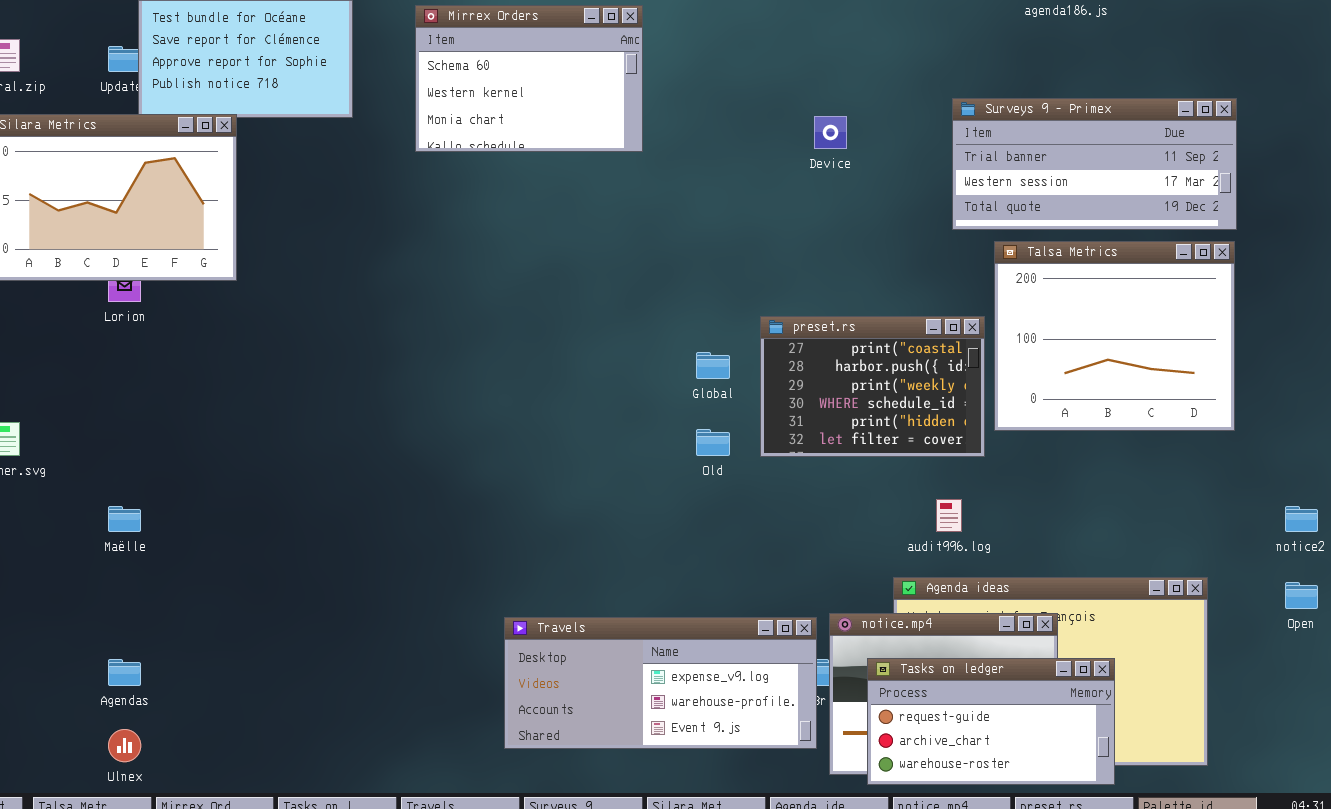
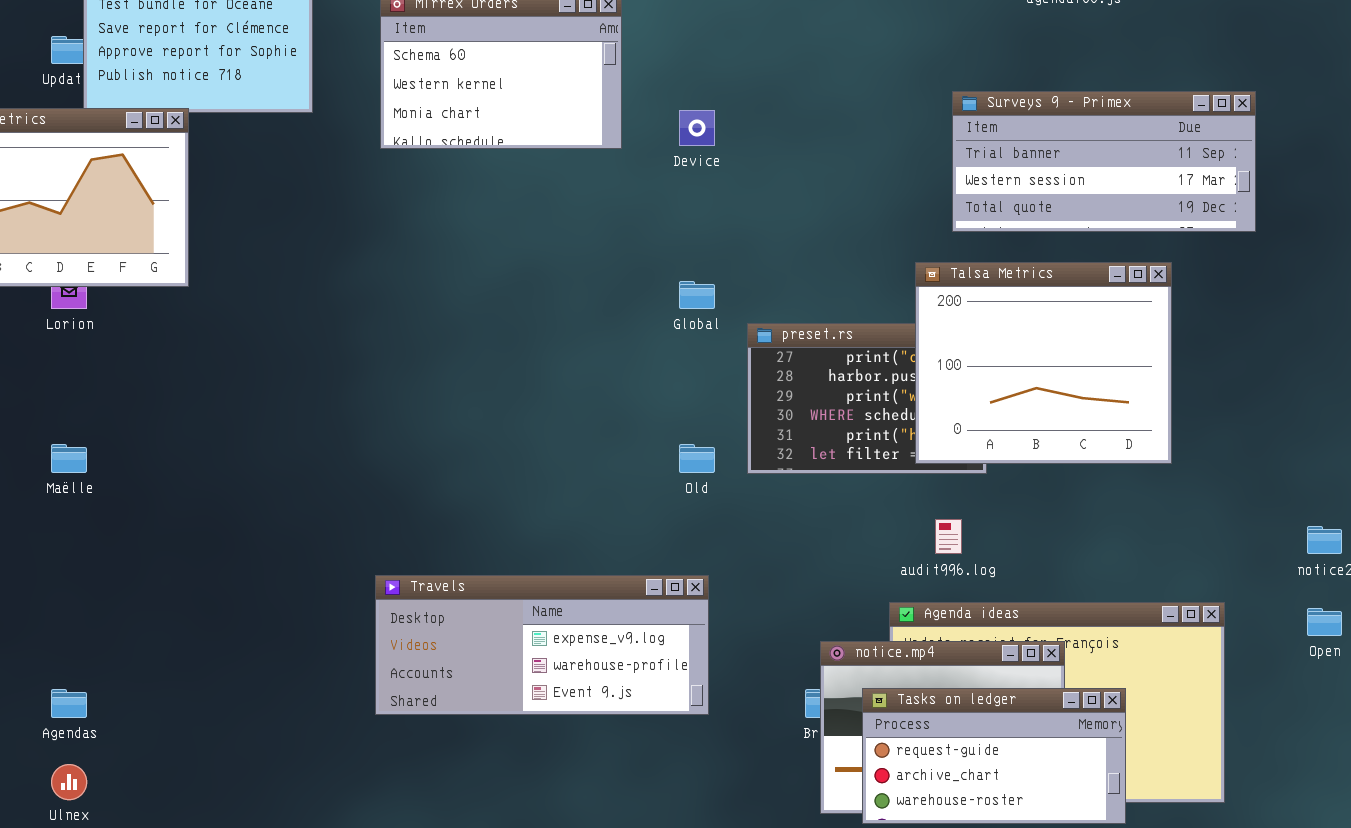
Device: [814,116,847,149] -> [679,110,715,146], moved
Talsa Metrics: [994,241,1235,431] -> [915,262,1172,464], moved
Global: [696,352,730,379] -> [679,281,715,309], moved
Maëlle: [108,506,141,532] -> [51,444,87,473], moved
Travels: [504,617,817,749] -> [375,575,709,715], moved

